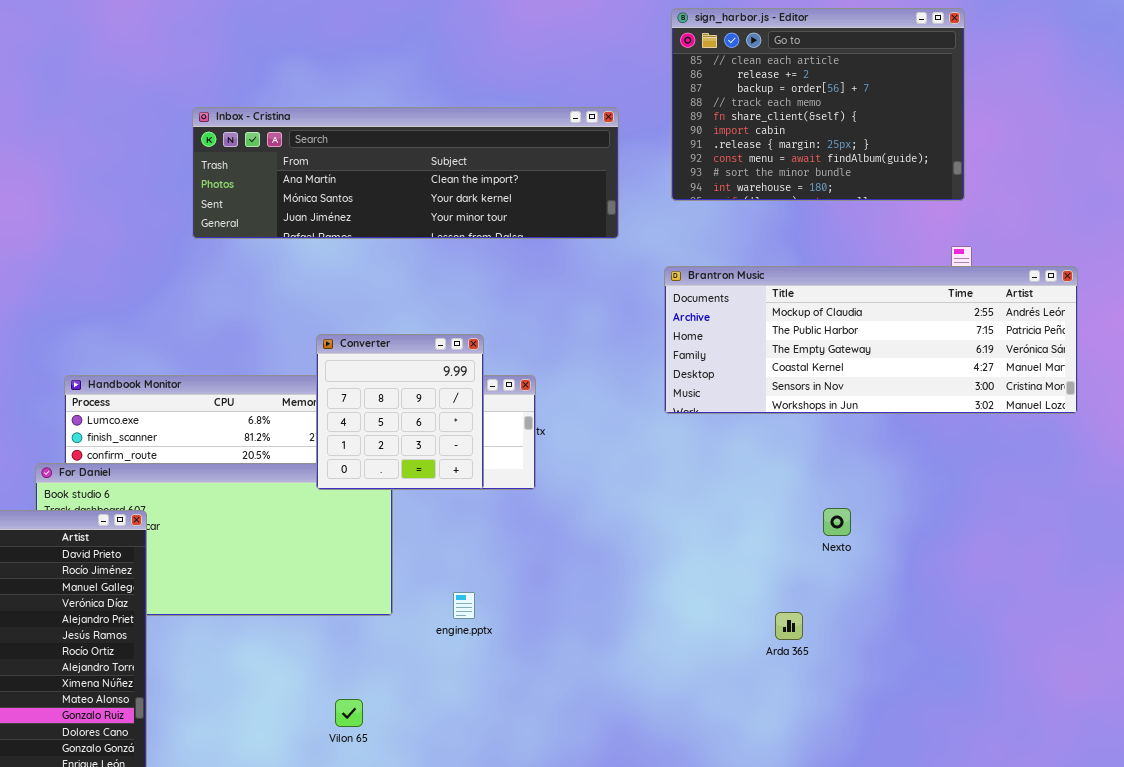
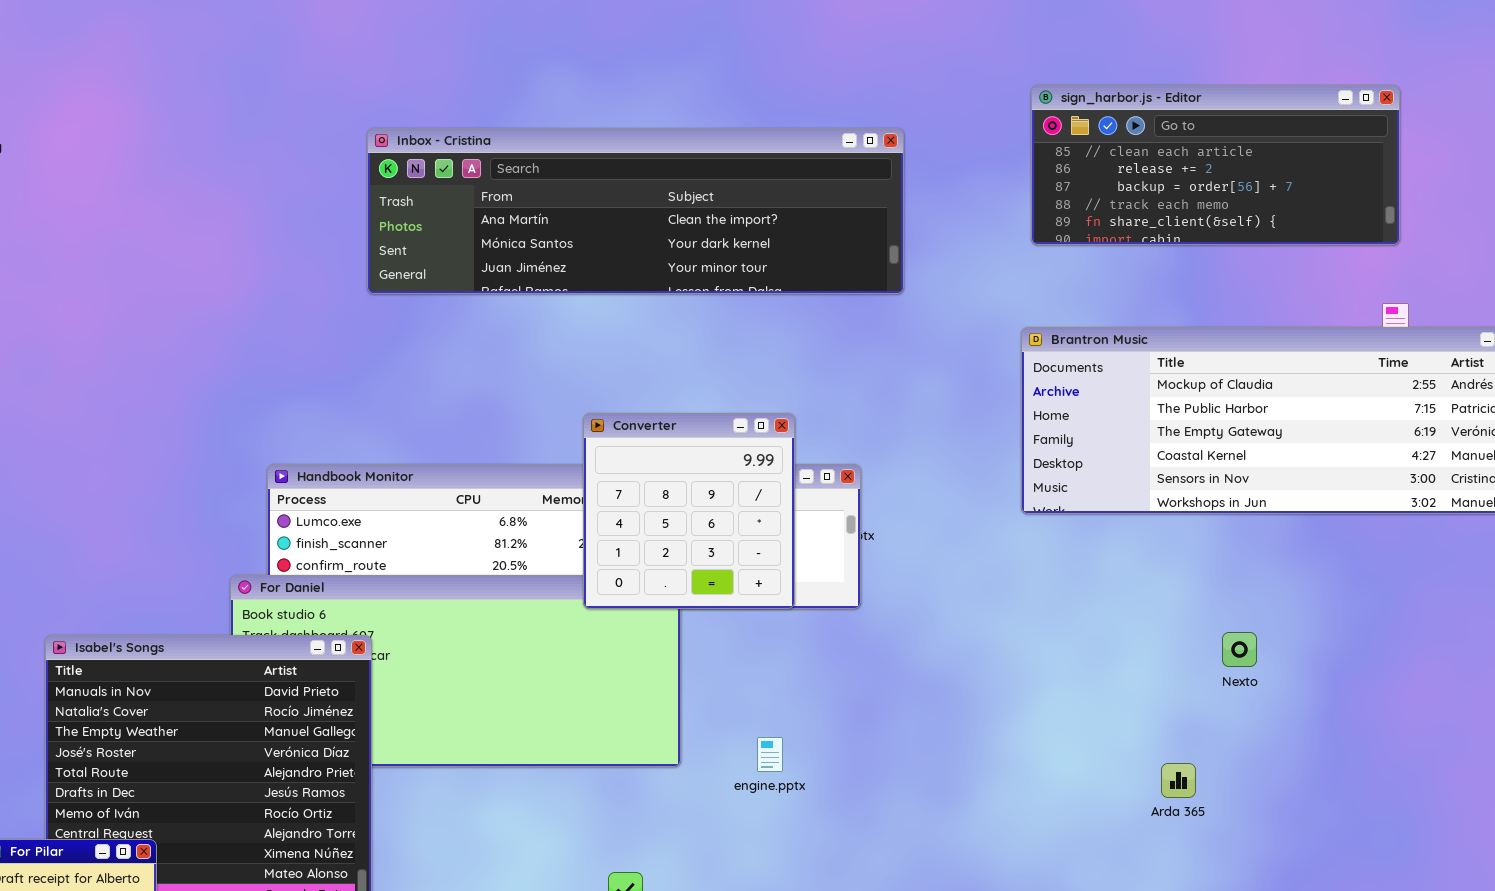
sign_harbor.js - Editor: [671,8,965,201] -> [1031,85,1400,245], resized
Inbox - Cristina: [192,107,619,239] -> [367,128,904,294], moved

